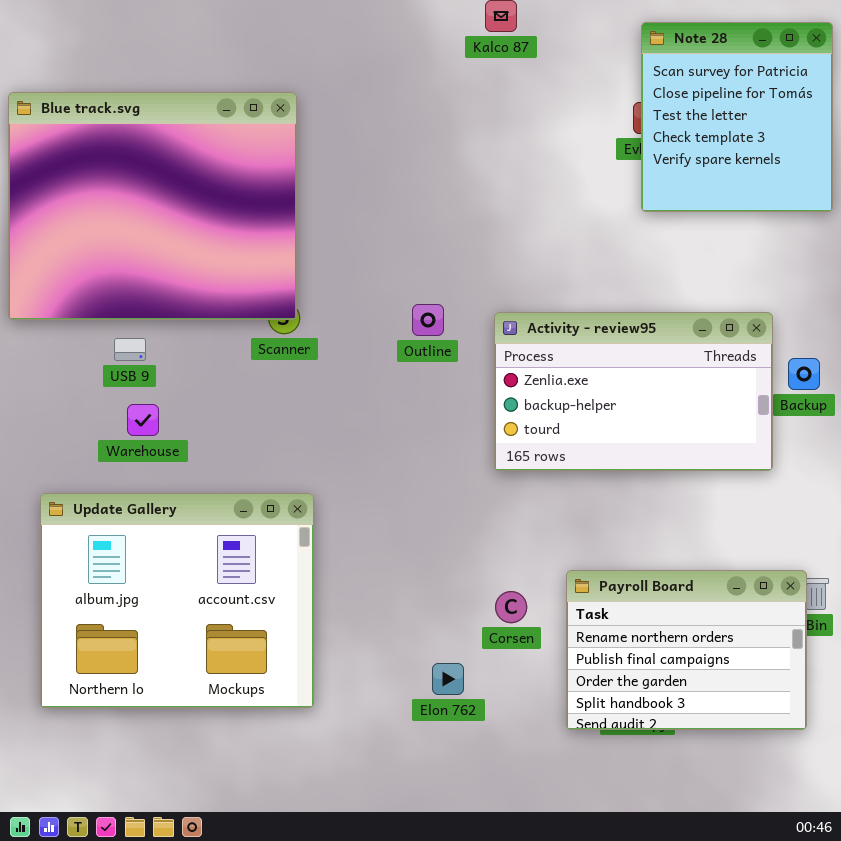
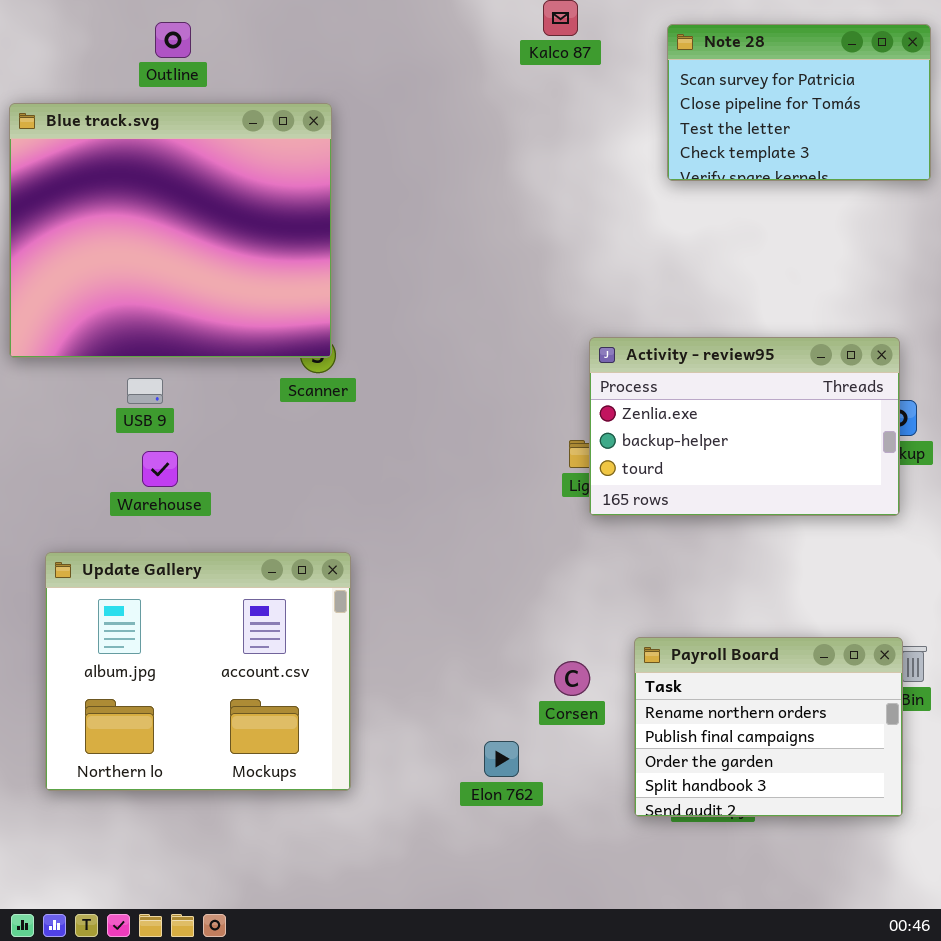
Note 28: [641,22,833,212] -> [667,24,931,181], resized
Outline: [412,304,444,336] -> [155,22,191,58], moved
Activity - review95: [494,312,773,471] -> [589,337,900,516], moved

